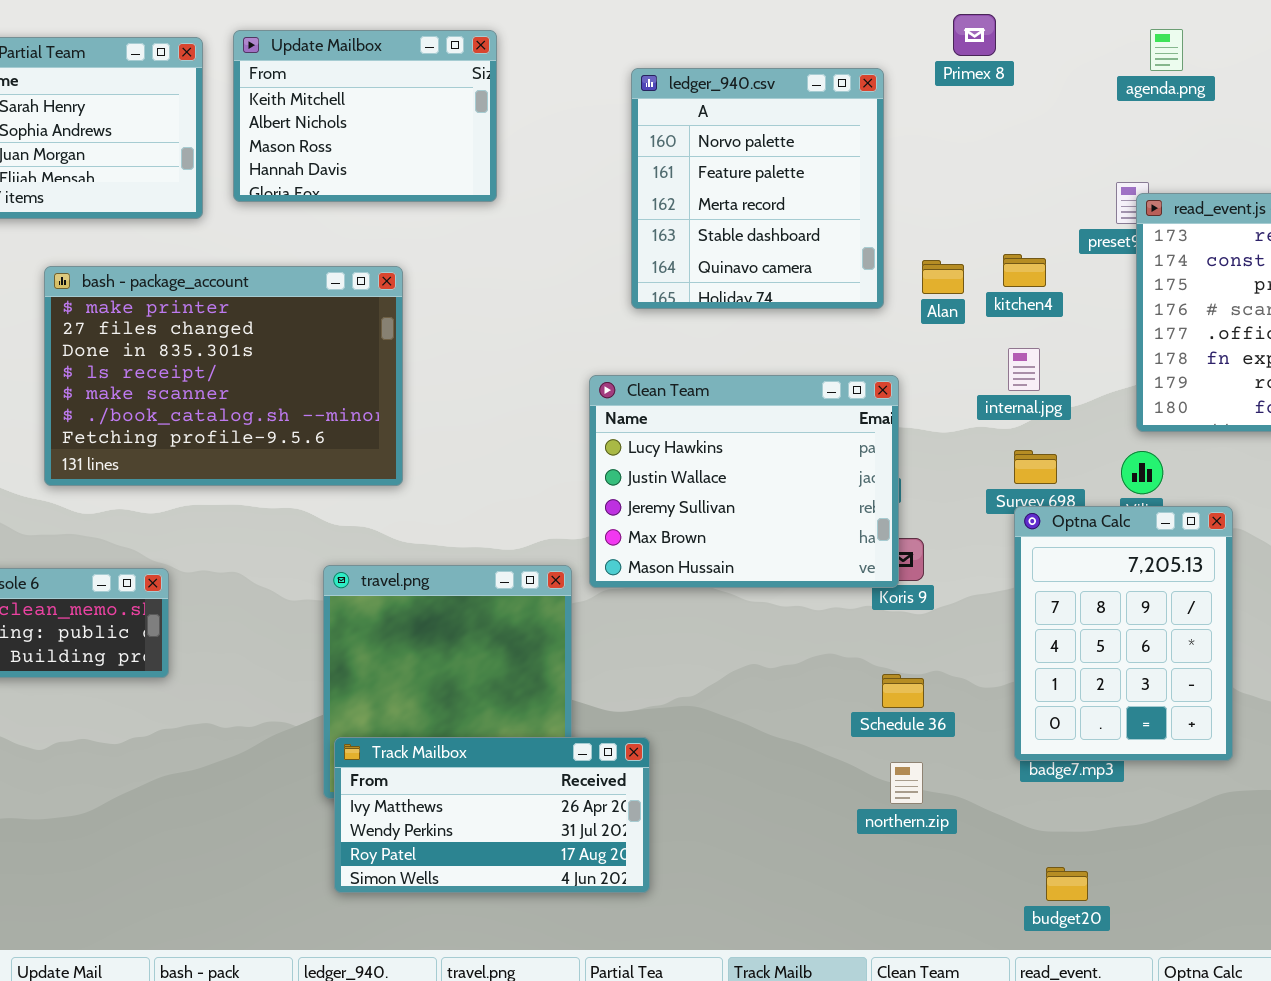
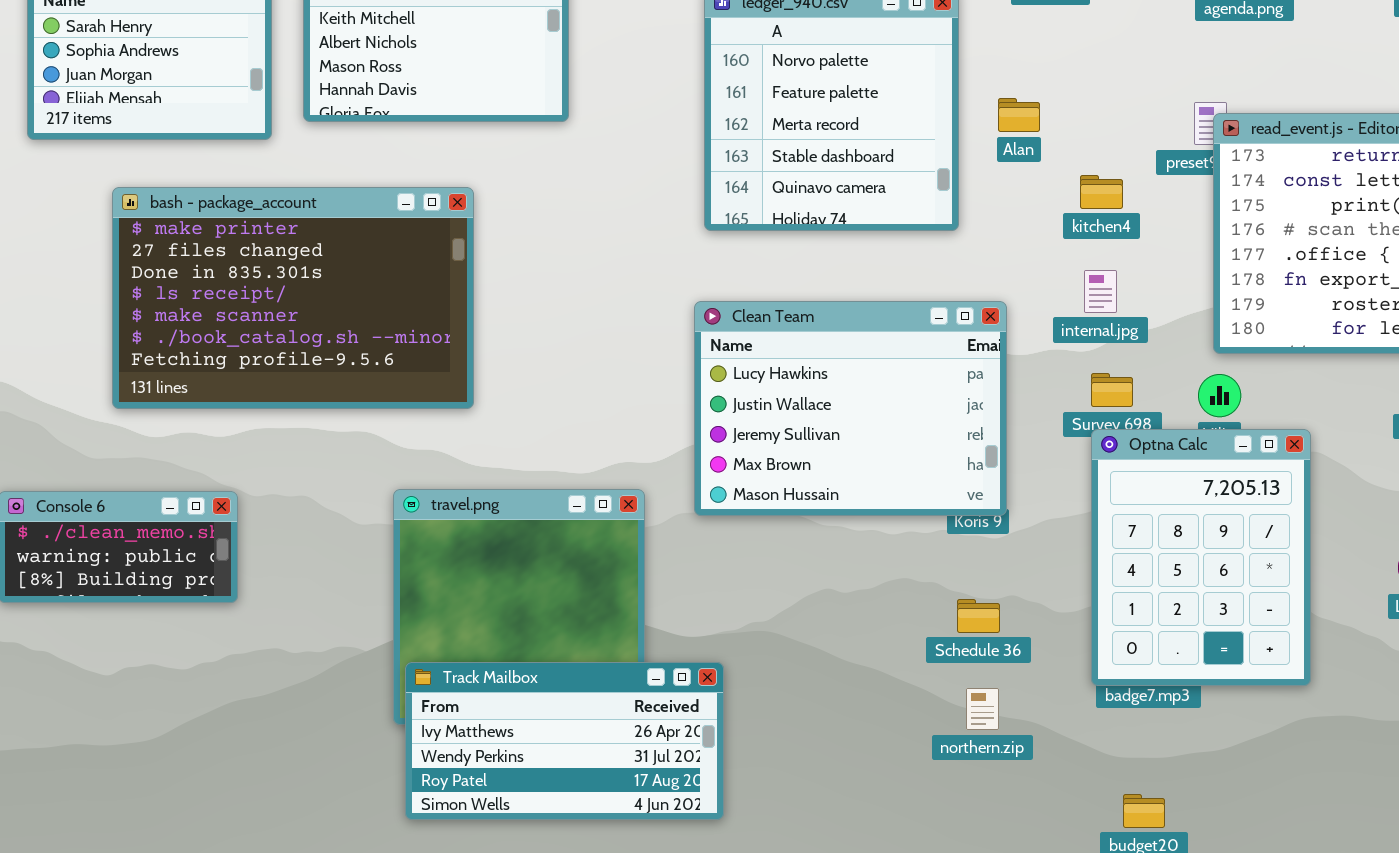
Alan: [922,260,964,294] -> [998,98,1040,132], moved
Clean Team: [589,375,899,588] -> [694,301,1007,516], moved

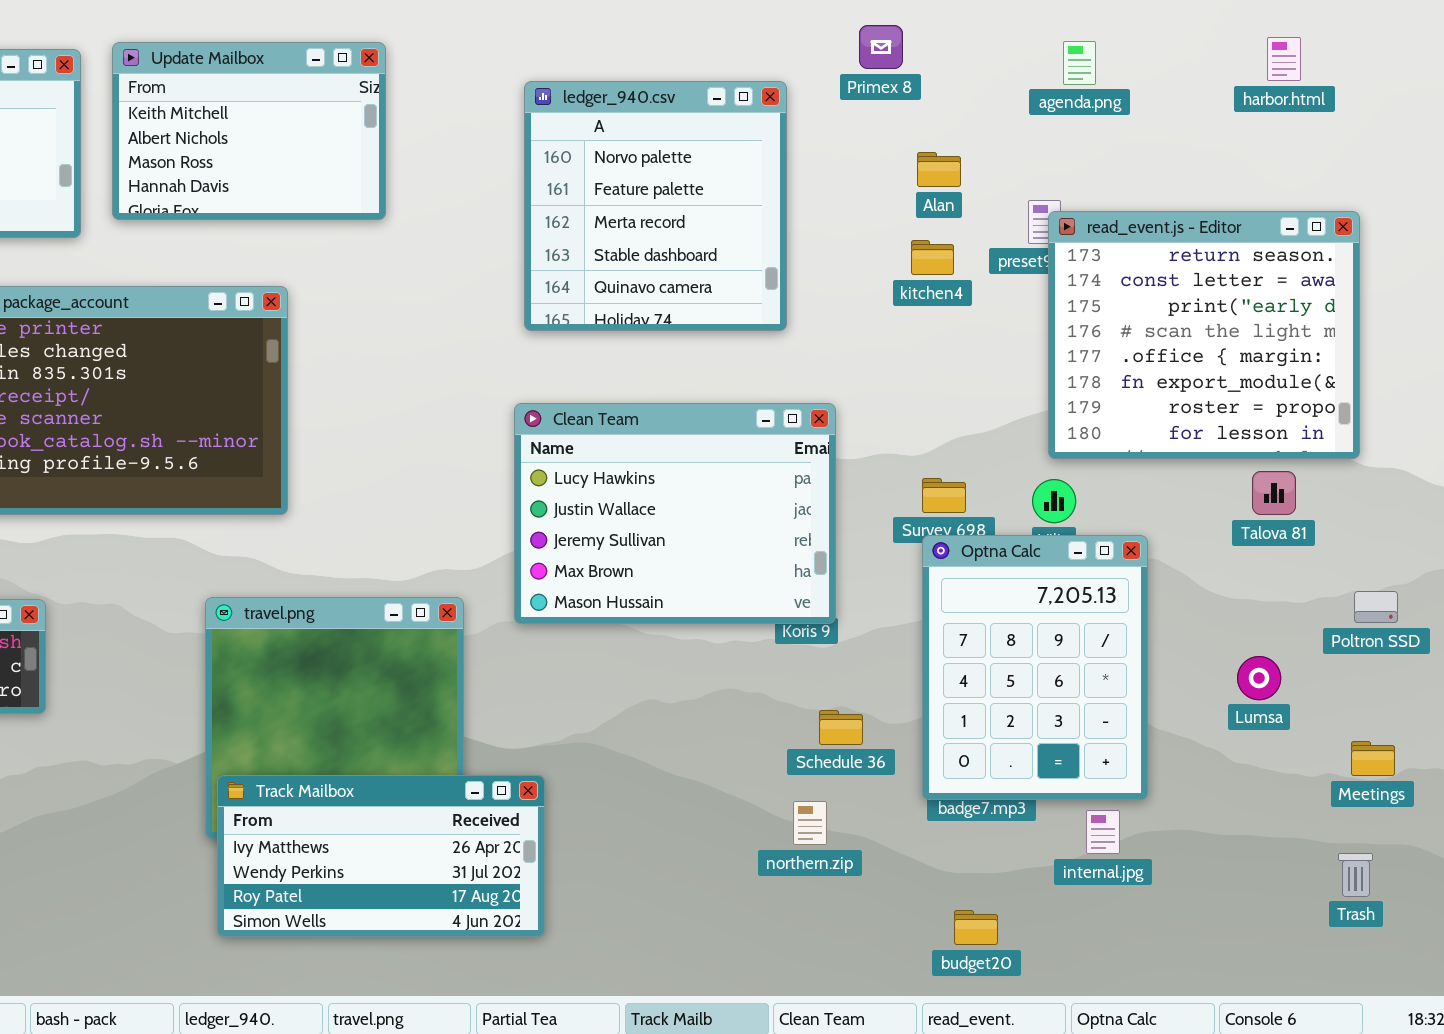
Alan: [998,98,1040,132] -> [917,152,961,187], moved
kitchen4: [1080,175,1123,209] -> [911,240,954,275], moved
internal.jpg: [1084,270,1117,313] -> [1086,810,1120,854], moved
Schedule 36: [957,599,1000,633] -> [819,710,863,745], moved

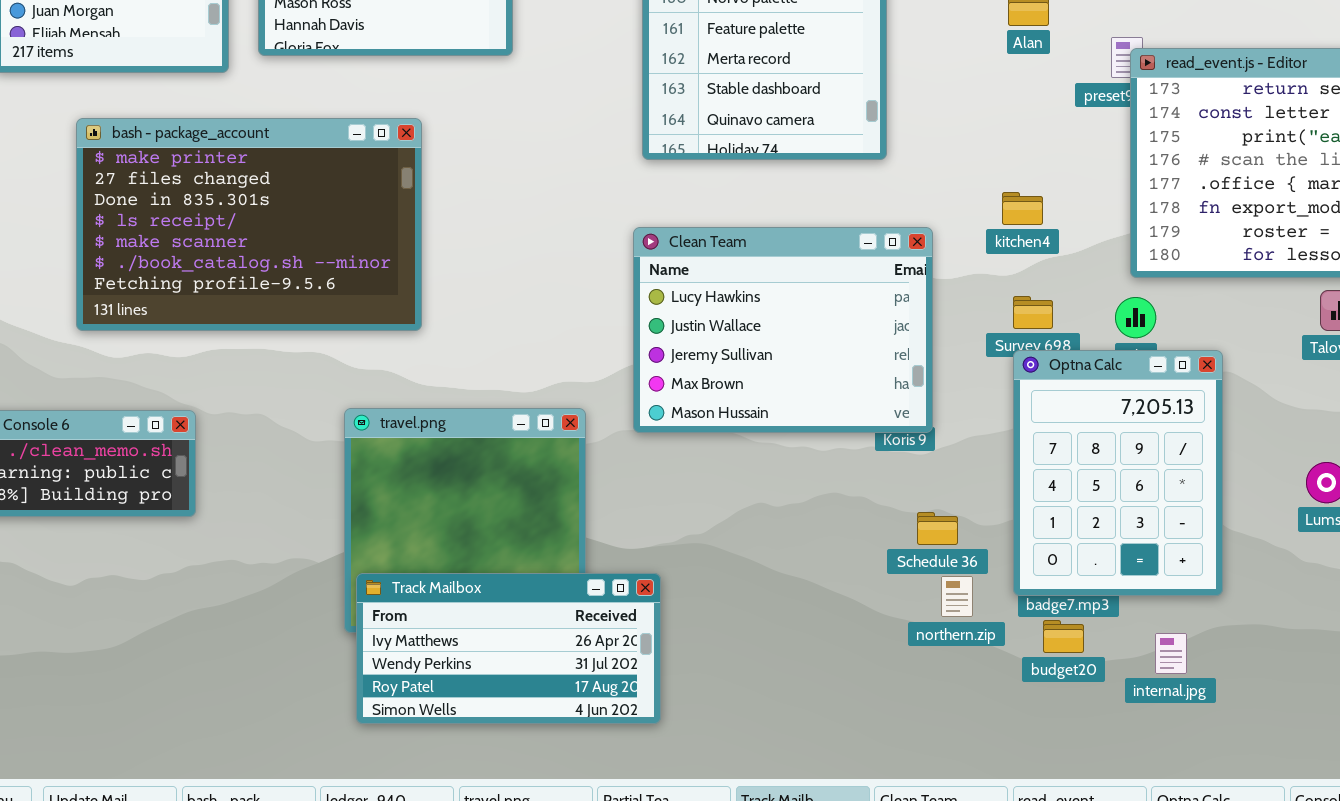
kitchen4: [911,240,954,275] -> [1002,192,1043,225], moved
northern.zip: [793,801,827,845] -> [941,576,973,617], moved
internal.jpg: [1086,810,1120,854] -> [1155,633,1187,674], moved
budget20: [954,910,998,945] -> [1043,620,1084,653], moved

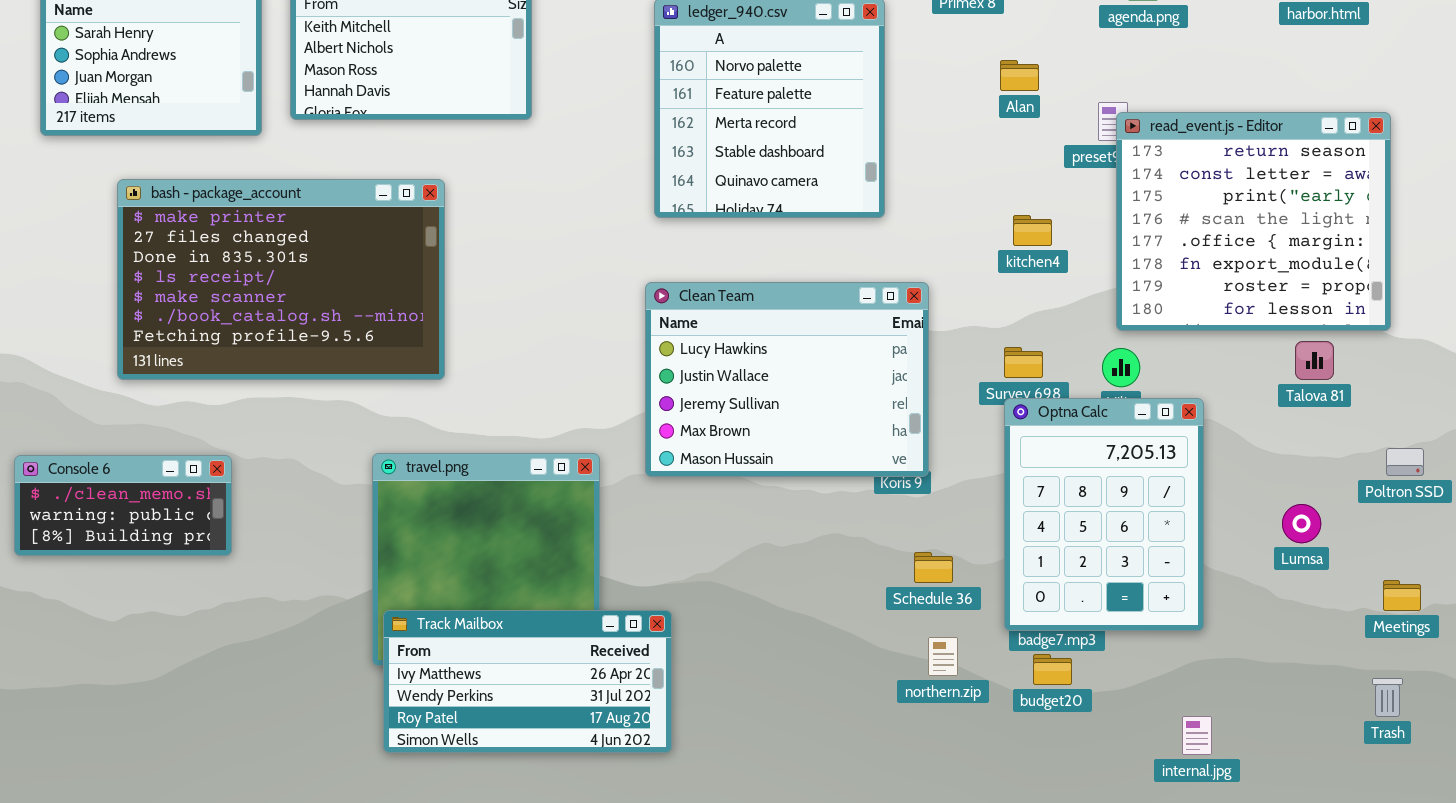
kitchen4: [1002,192,1043,225] -> [1013,215,1052,246], moved
northern.zip: [941,576,973,617] -> [928,637,958,676], moved
internal.jpg: [1155,633,1187,674] -> [1182,716,1212,755], moved

